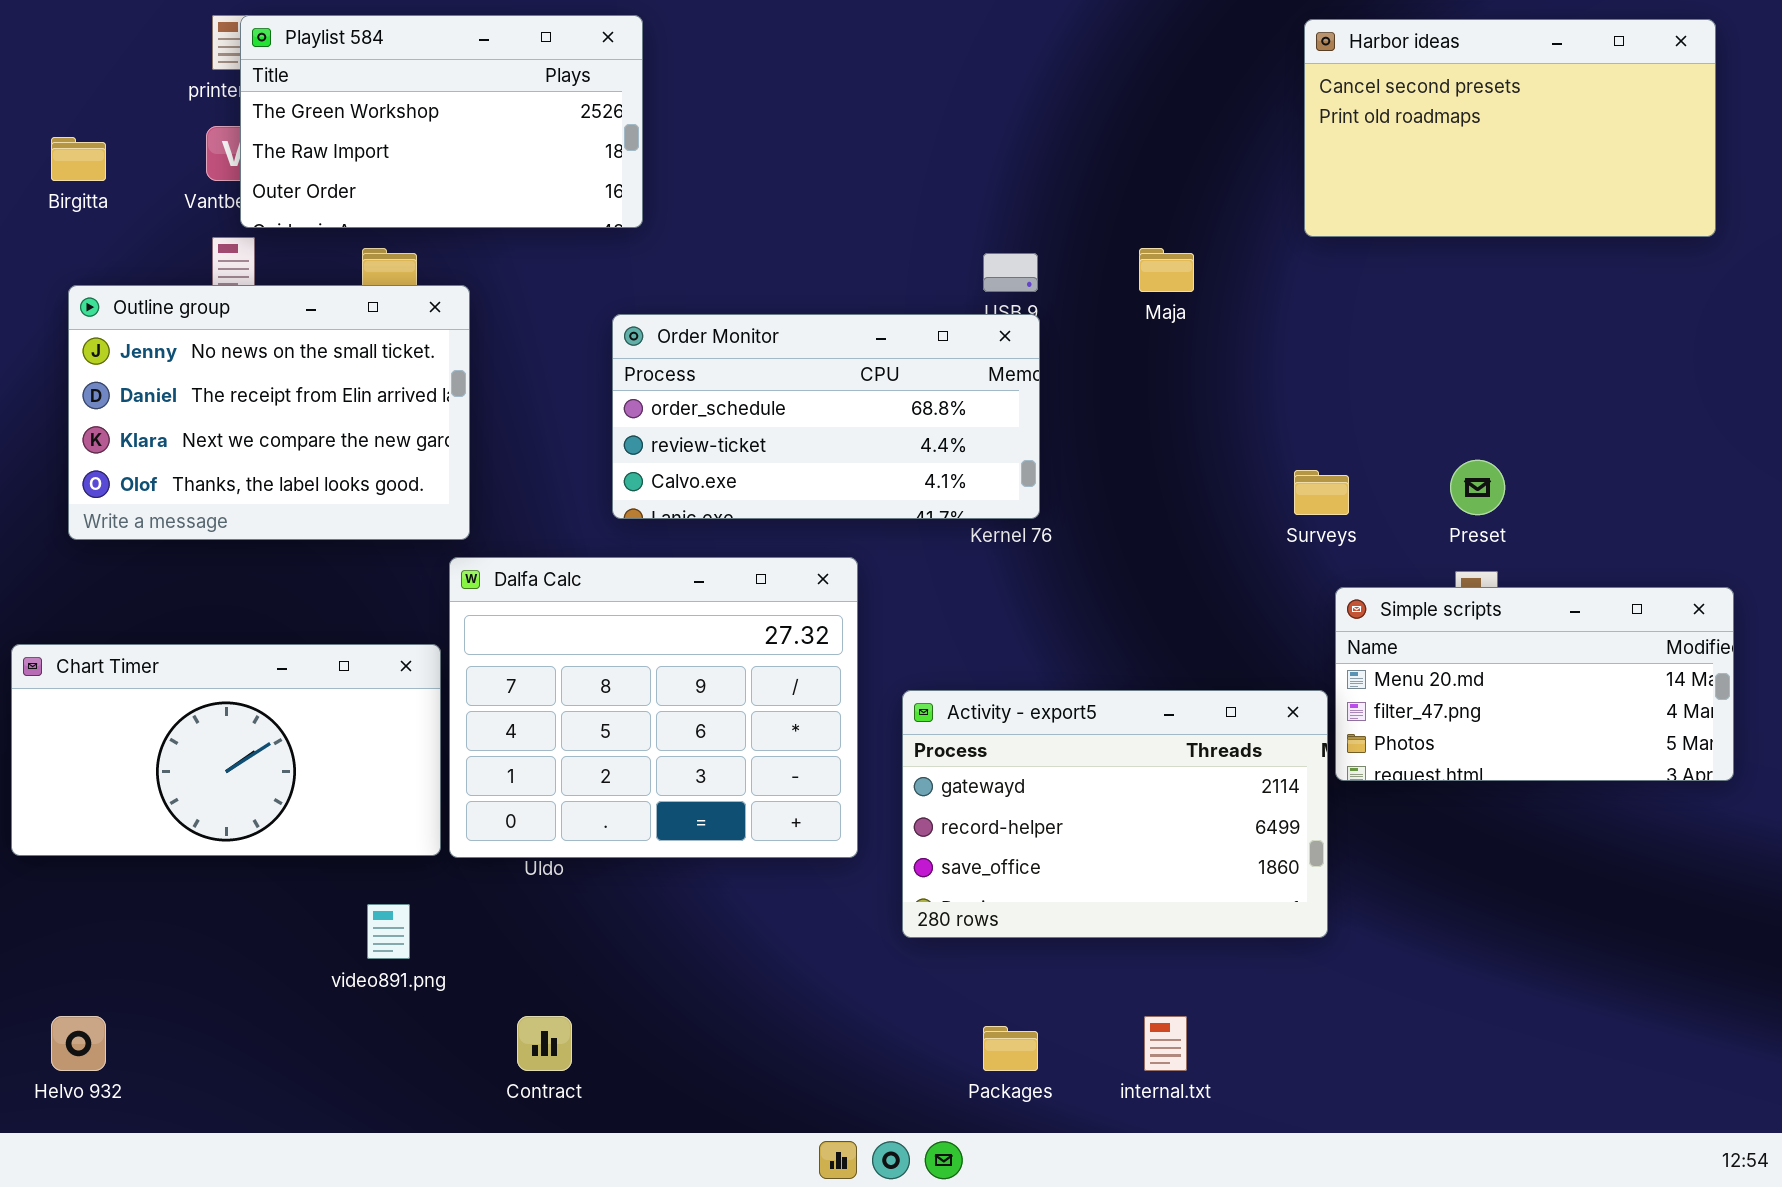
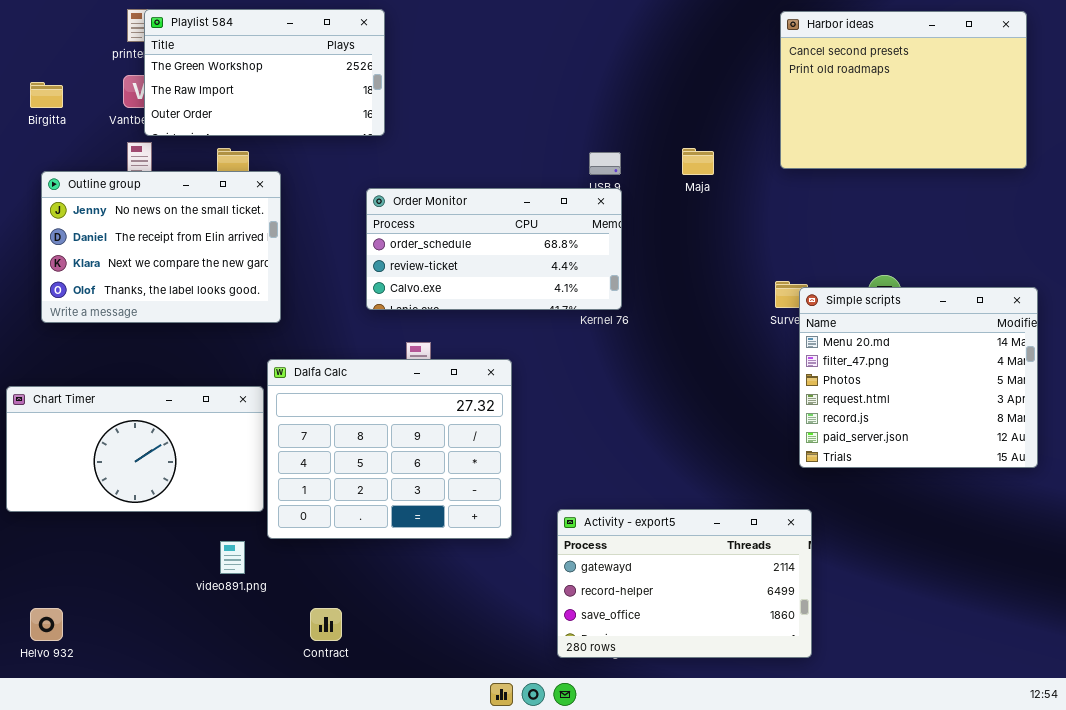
Harbor ideas: [1304,19,1716,237] -> [780,11,1027,169], resized
Dalfa Calc: [449,557,858,858] -> [267,359,512,539], moved
Simple scripts: [1335,587,1734,781] -> [799,287,1038,468], resized
Activity - export5: [902,690,1328,938] -> [557,509,812,658], moved

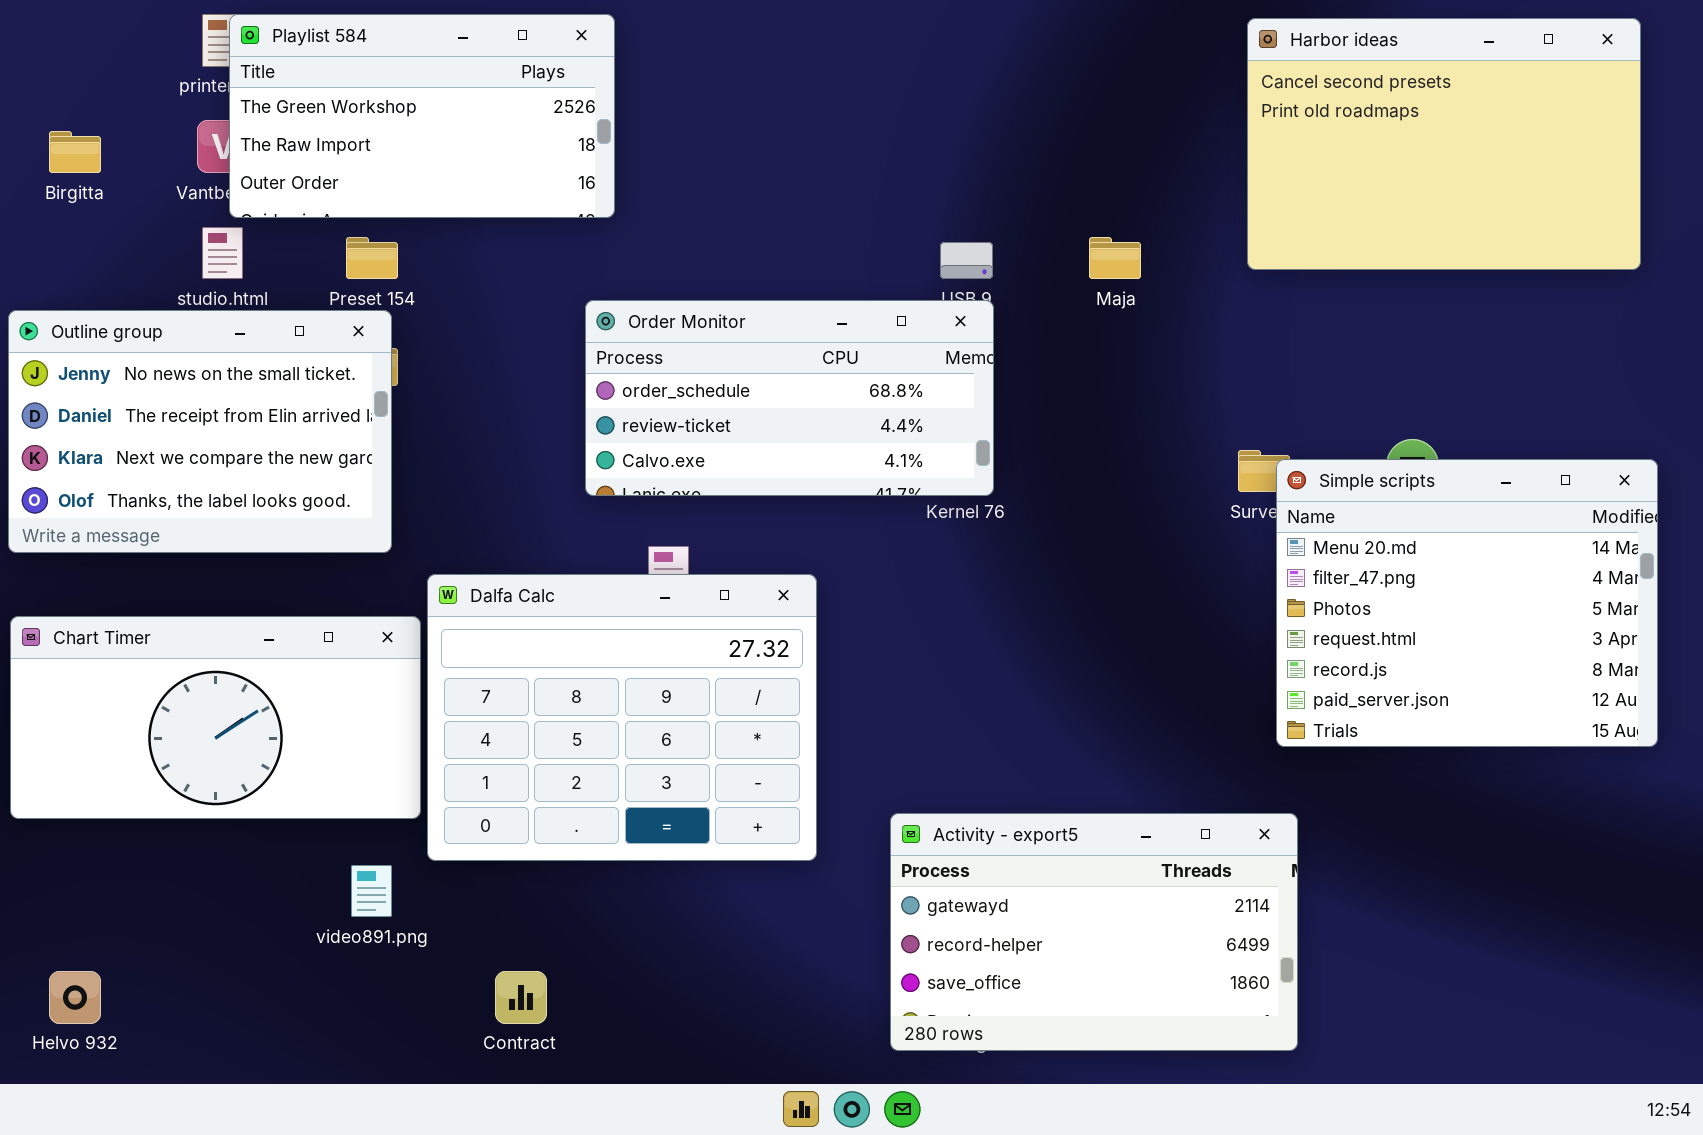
Outline group: [41,171,281,323] -> [8,310,392,553], moved

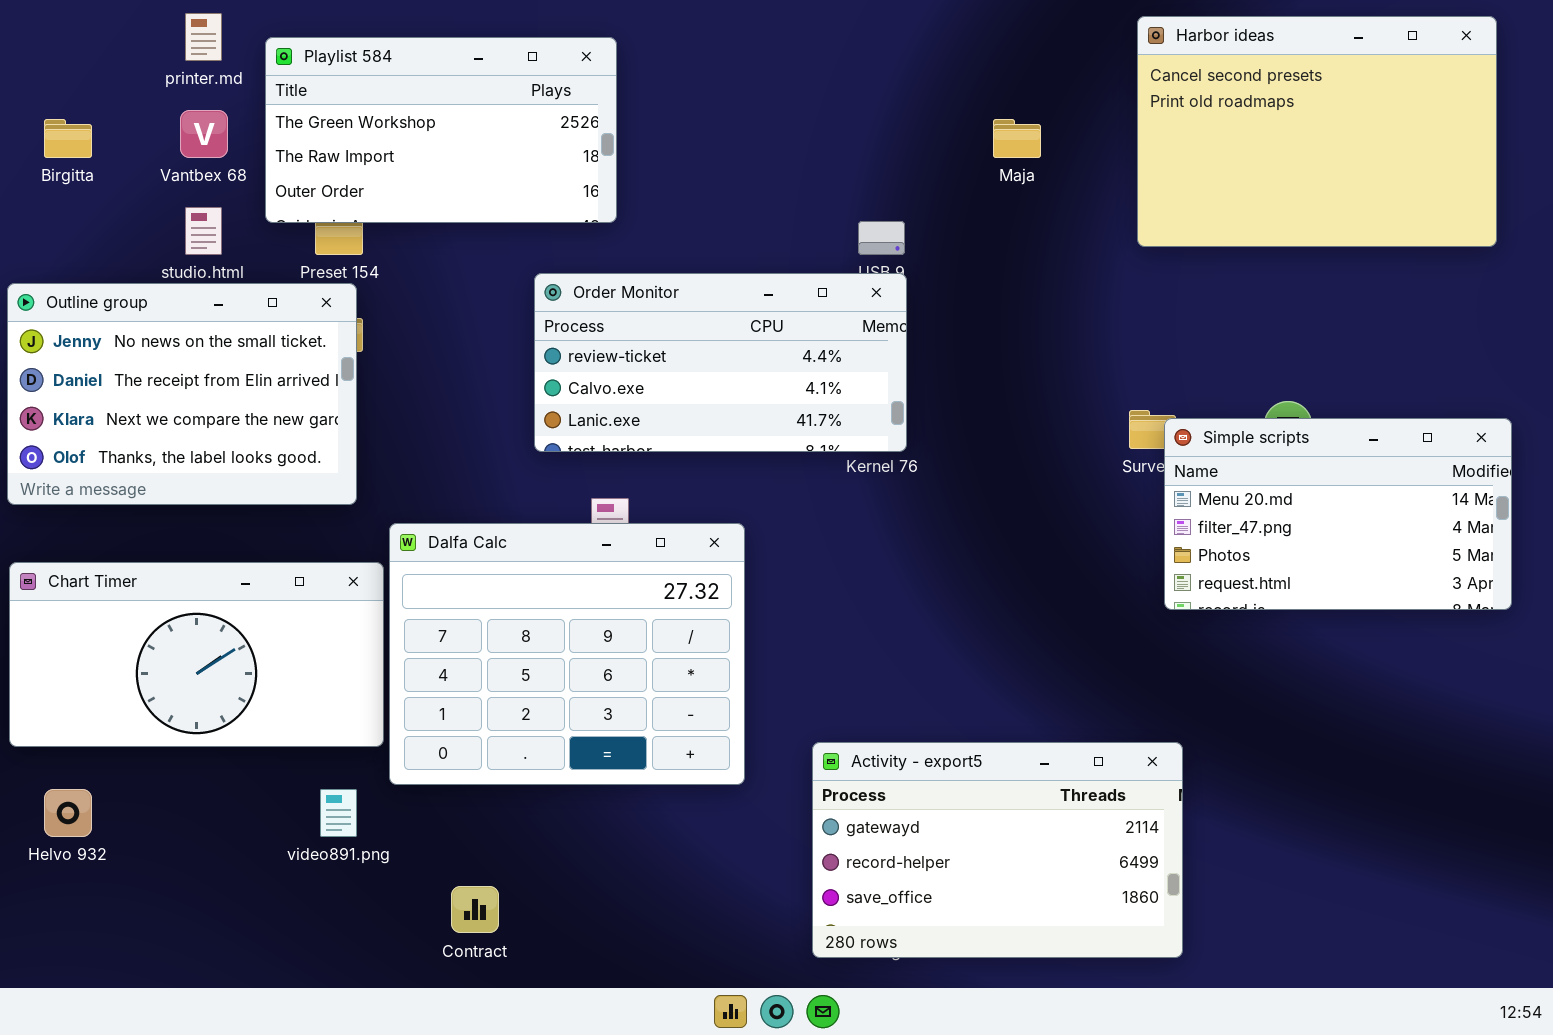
Playlist 584: [229,14,615,218] -> [265,37,617,223], moved
Maja: [1089,237,1141,279] -> [993,119,1041,158], moved
Order Monitor: [585,300,994,496] -> [534,273,907,452], scrolled down 1 row
Simple scripts: [1276,459,1658,747] -> [1164,418,1512,610], resized
Helvo 932: [49,971,101,1024] -> [44,789,92,837], moved

